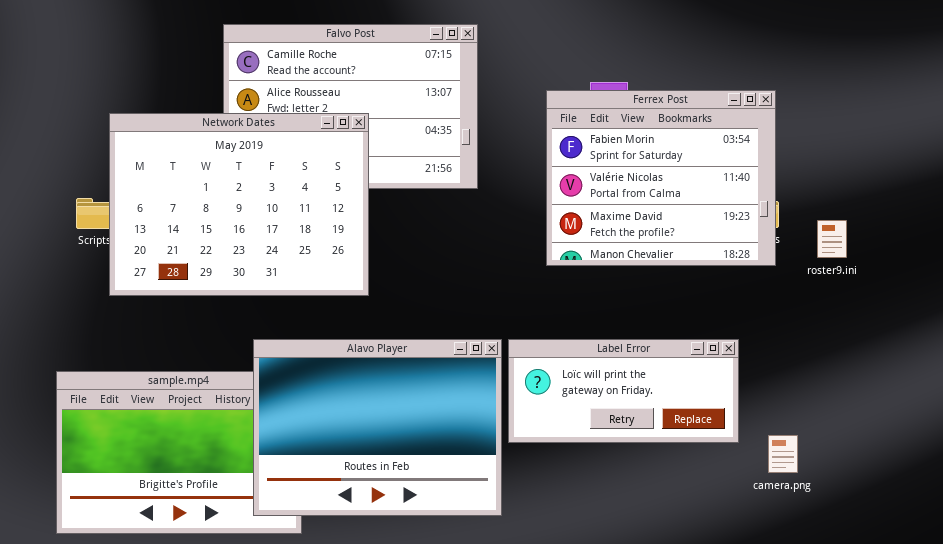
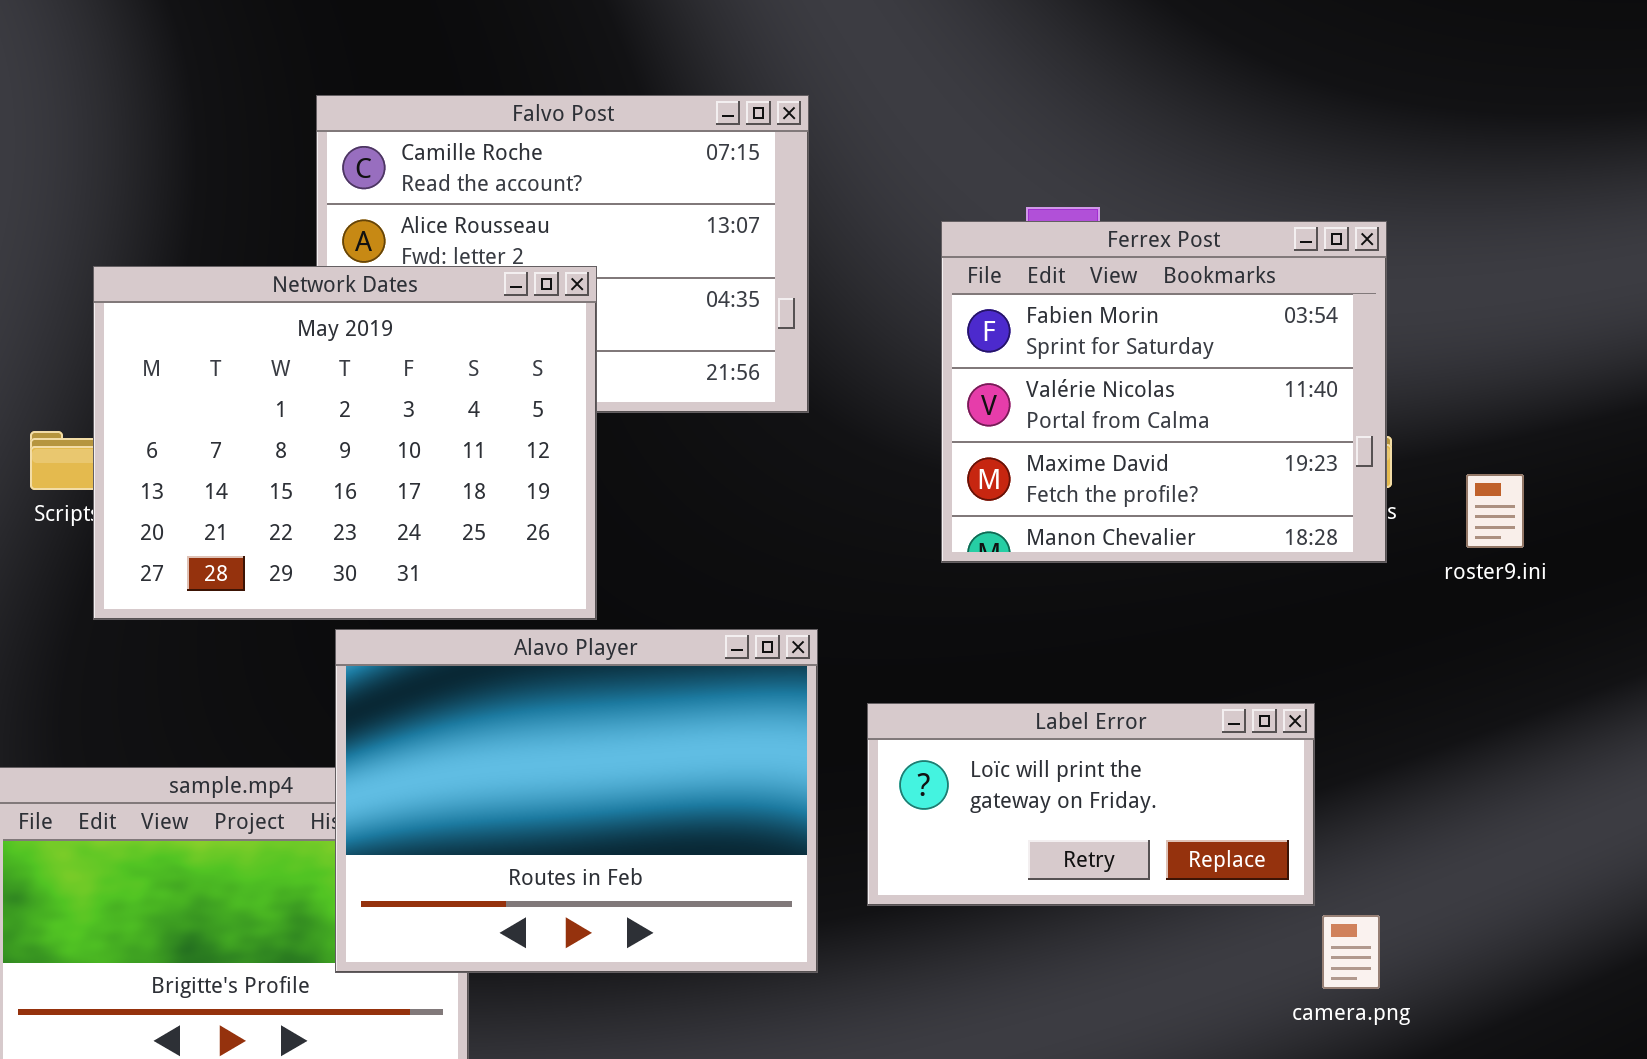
Alavo Player: [253,339,502,516] -> [335,629,818,973], moved
camera.png: [768,435,798,473] -> [1322,915,1380,989], moved

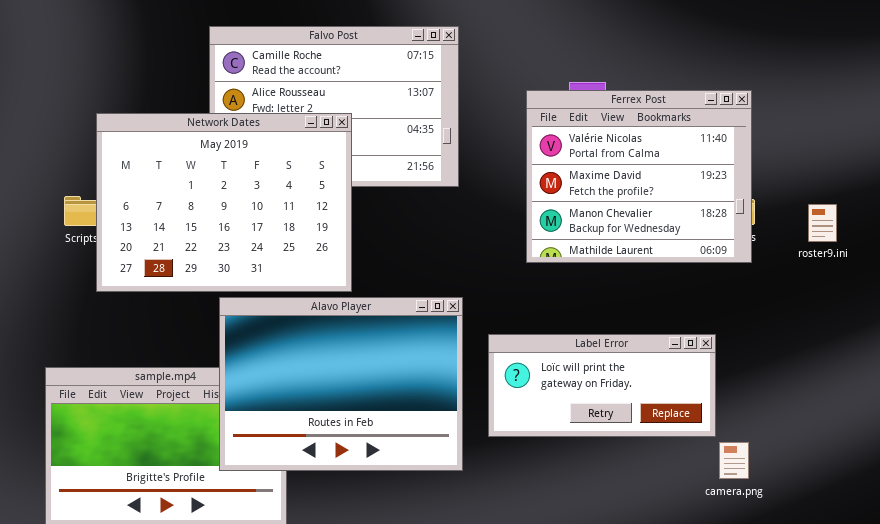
Ferrex Post: [941,221,1387,563] -> [526,90,752,263], scrolled down 1 row
roster9.ini: [1466,474,1524,548] -> [808,204,837,242], moved

